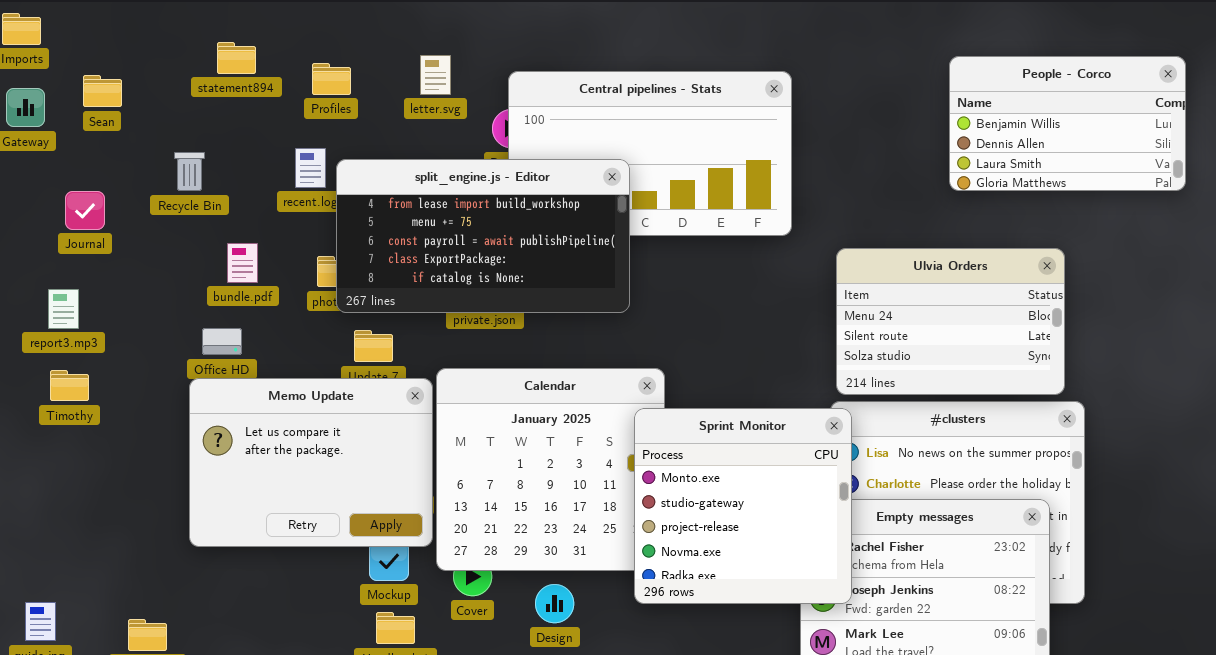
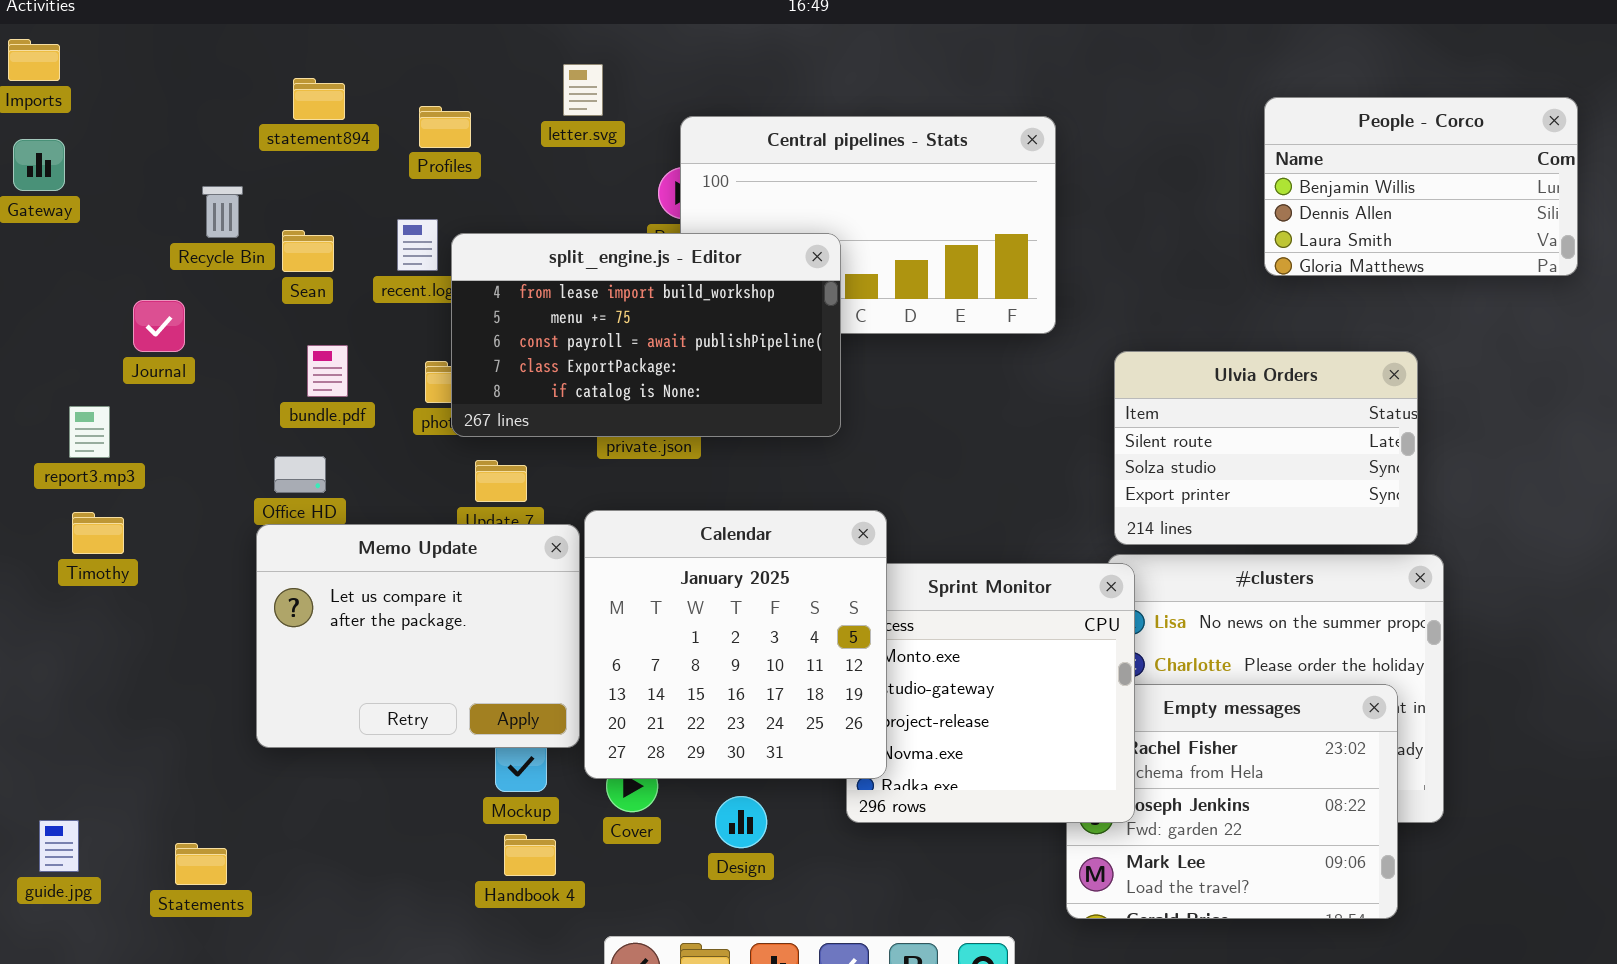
letter.svg: [420,55,451,95] -> [563,64,603,116], moved
Sean: [83,75,122,107] -> [282,230,334,272], moved
Recycle Bin: [174,152,205,191] -> [202,186,243,238], moved
Journal: [65,191,105,230] -> [133,300,185,352], moved
Ulvia Orders: [836,248,1065,395] -> [1114,351,1418,545], scrolled down 1 row
Calendar: [436,368,665,571] -> [584,510,887,779], raised

